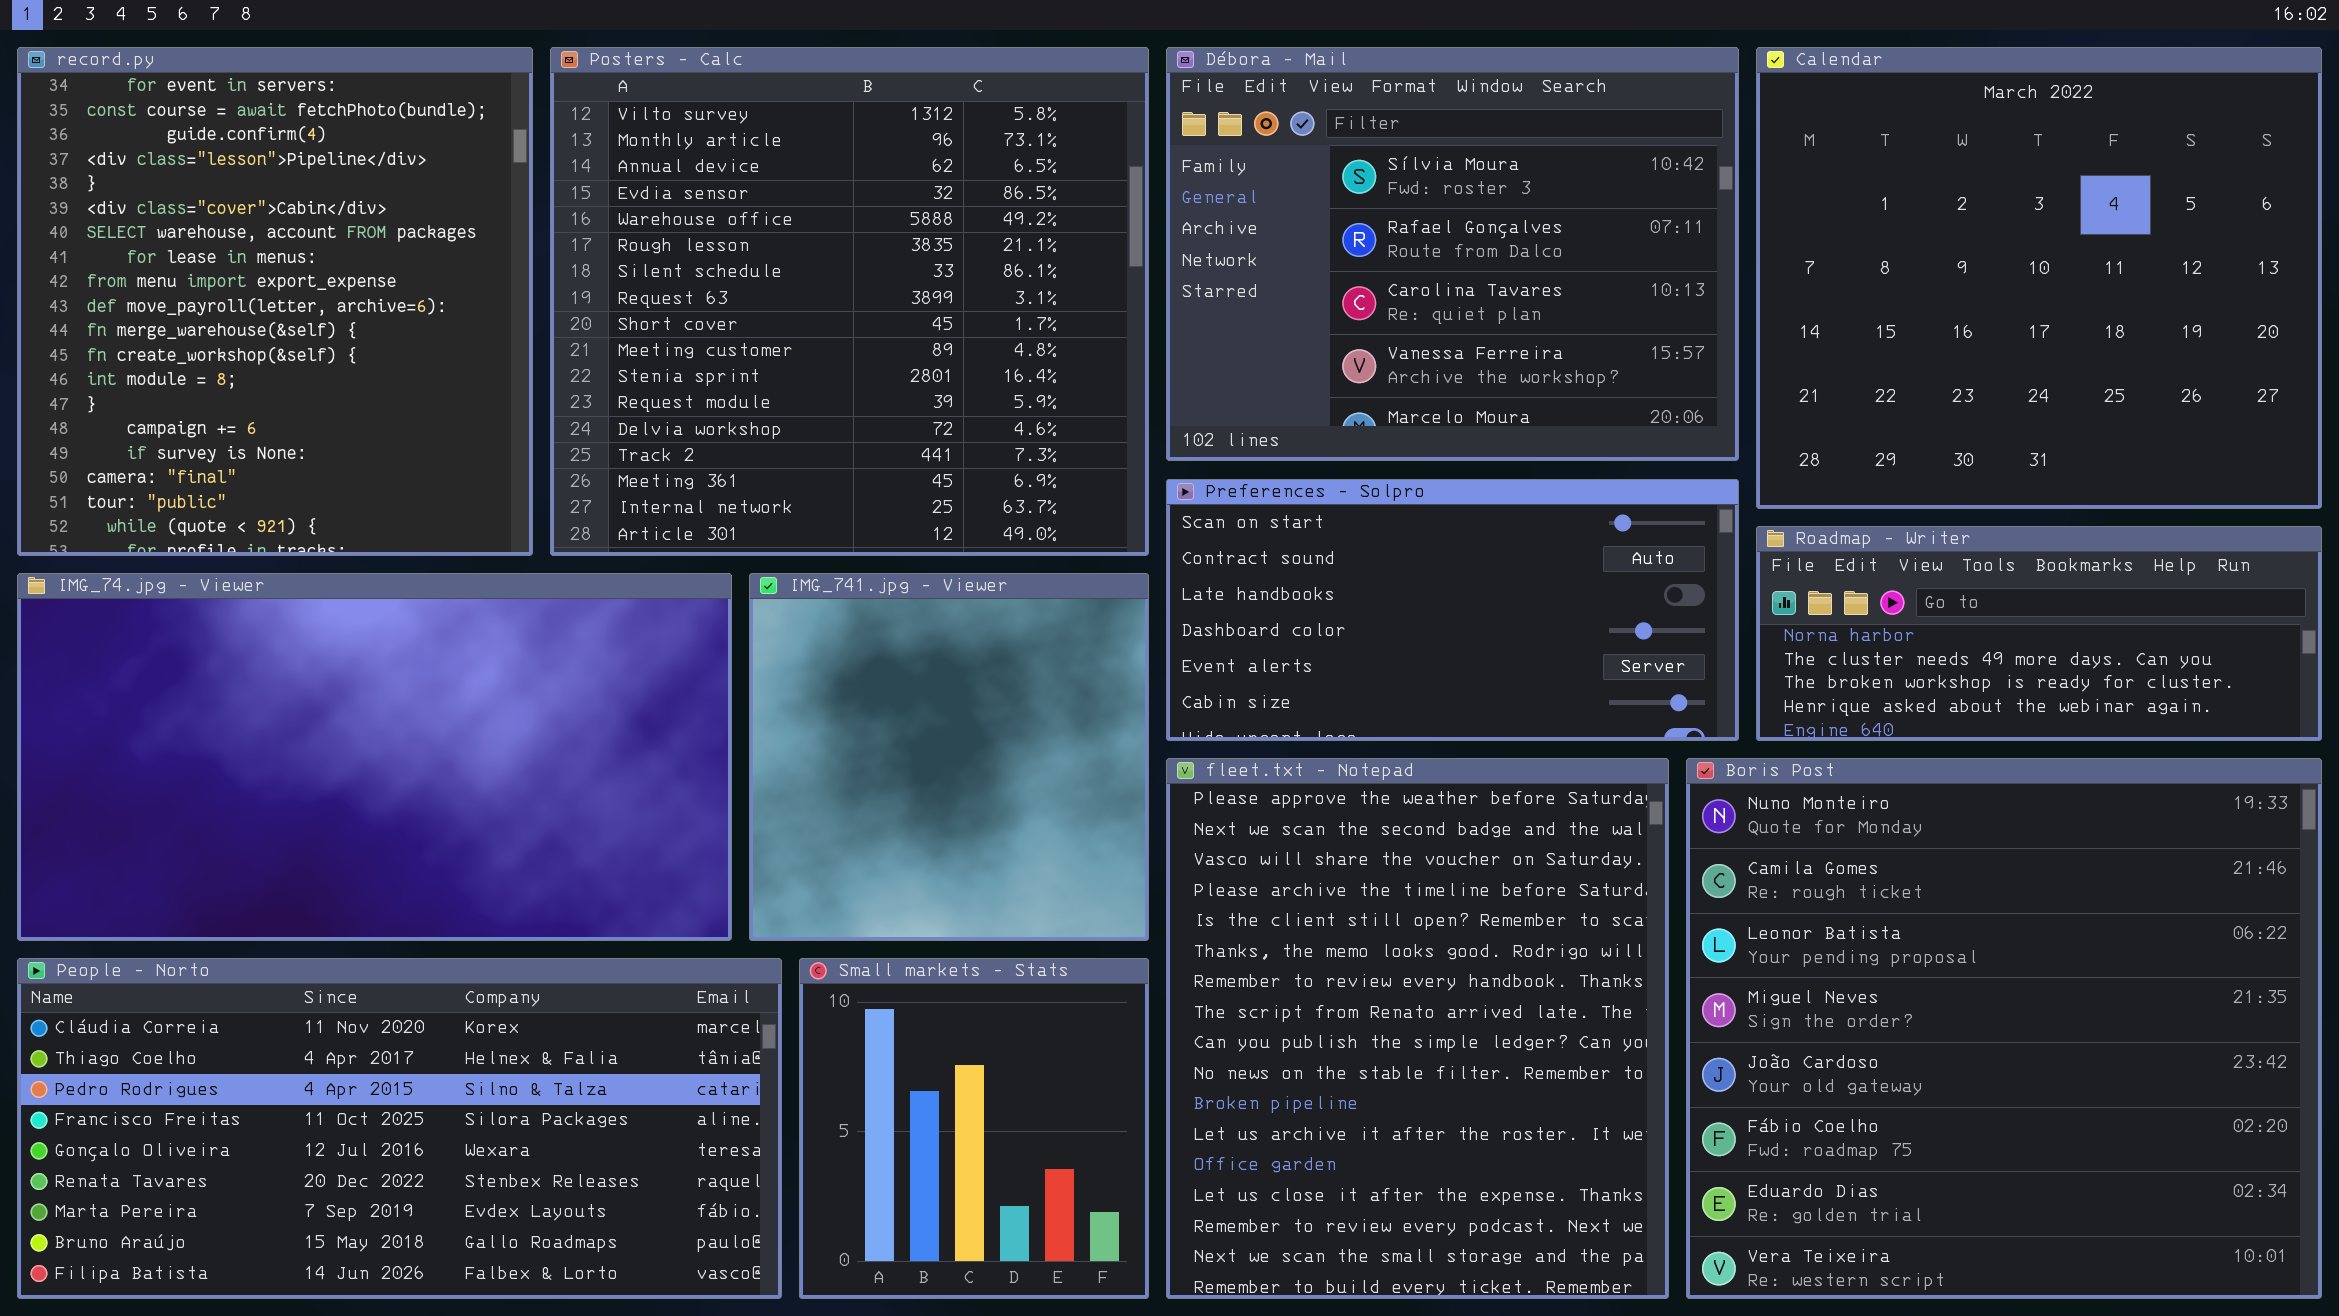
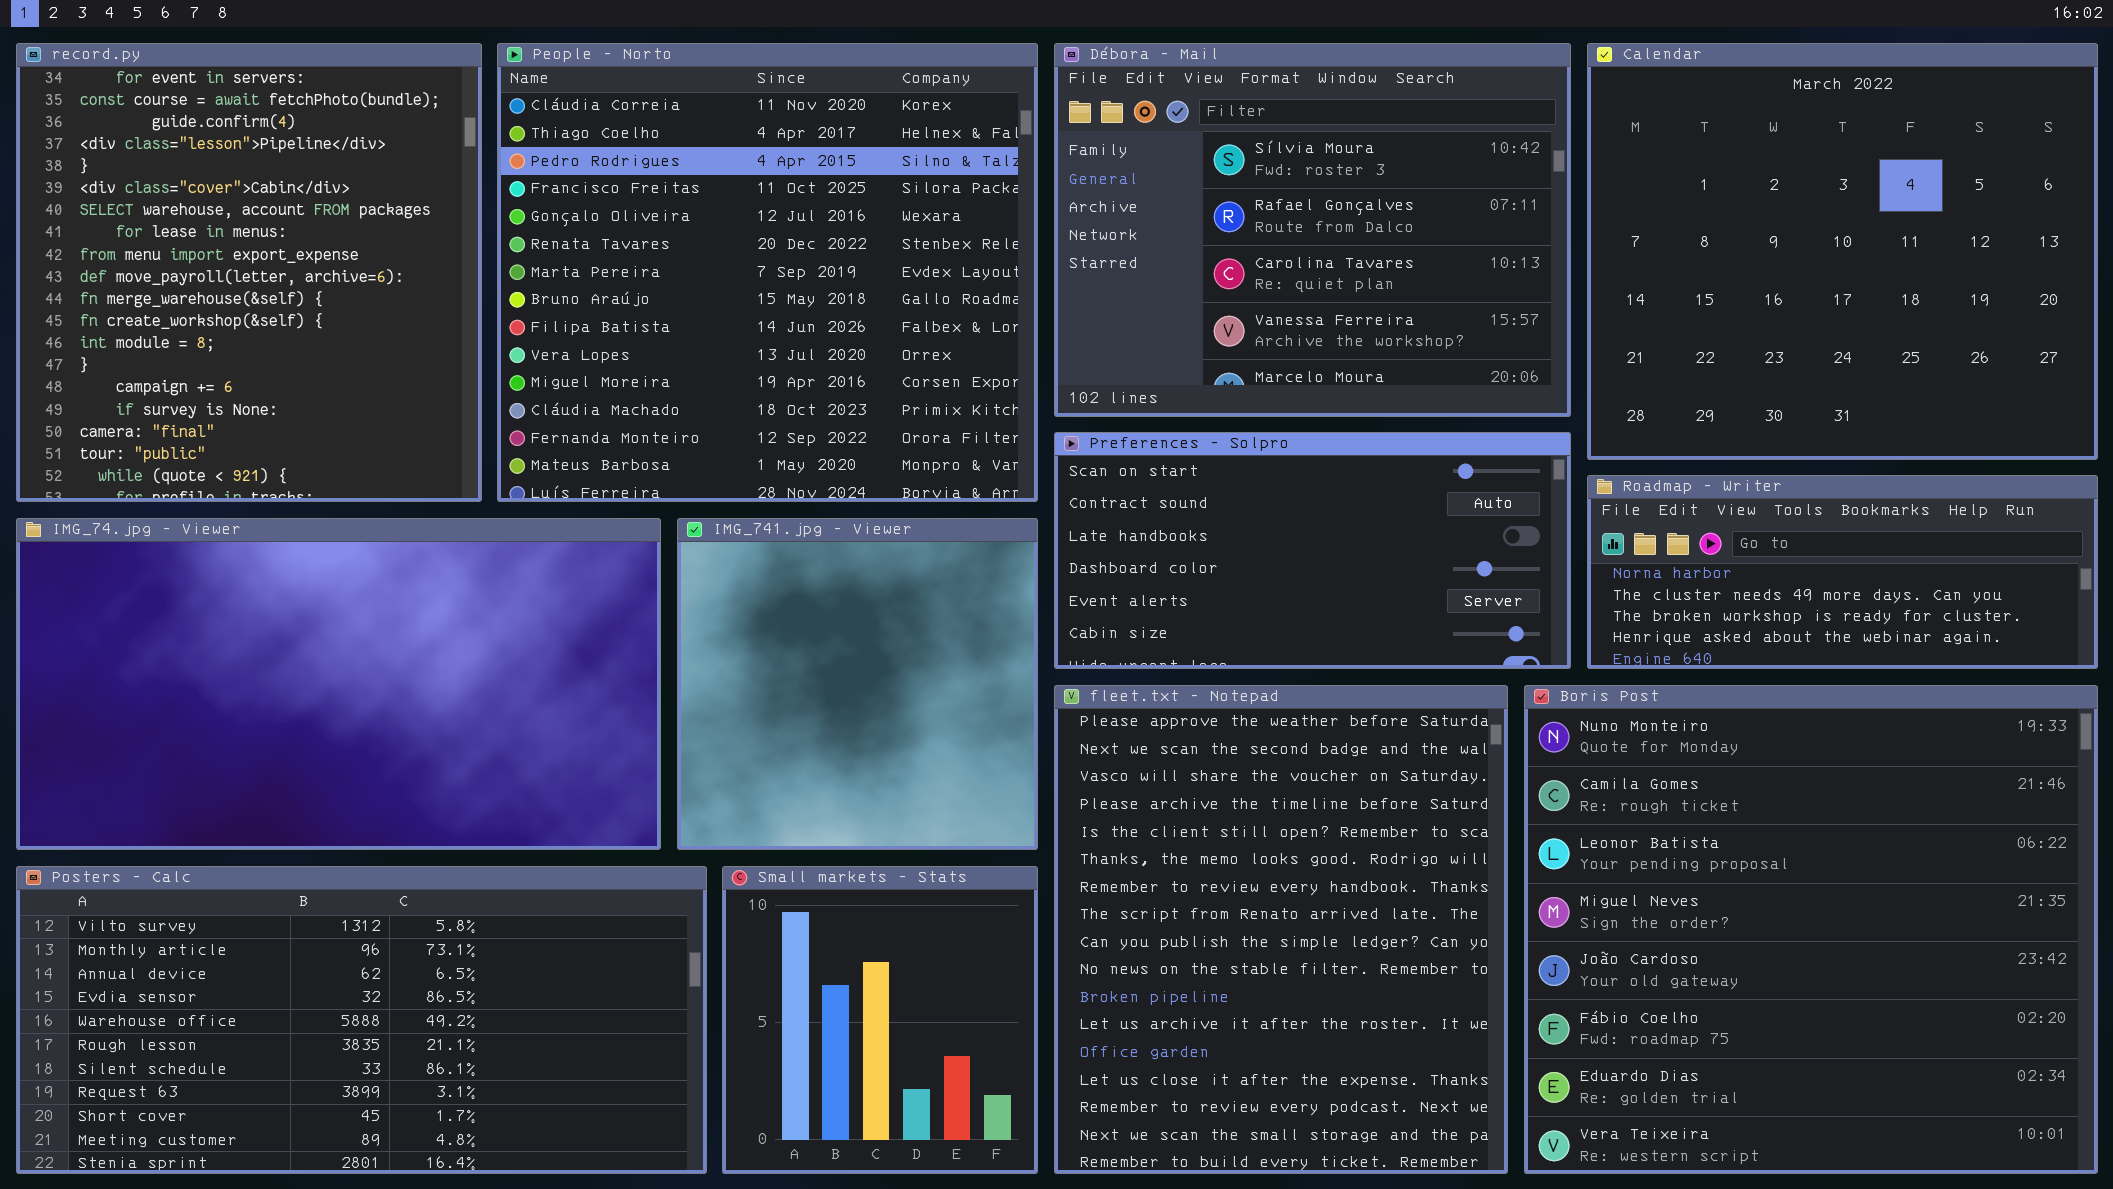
Posters - Calc: [550,47,1149,556] -> [16,866,707,1174], moved, resized
People - Norto: [17,958,782,1299] -> [497,43,1038,502], moved, resized

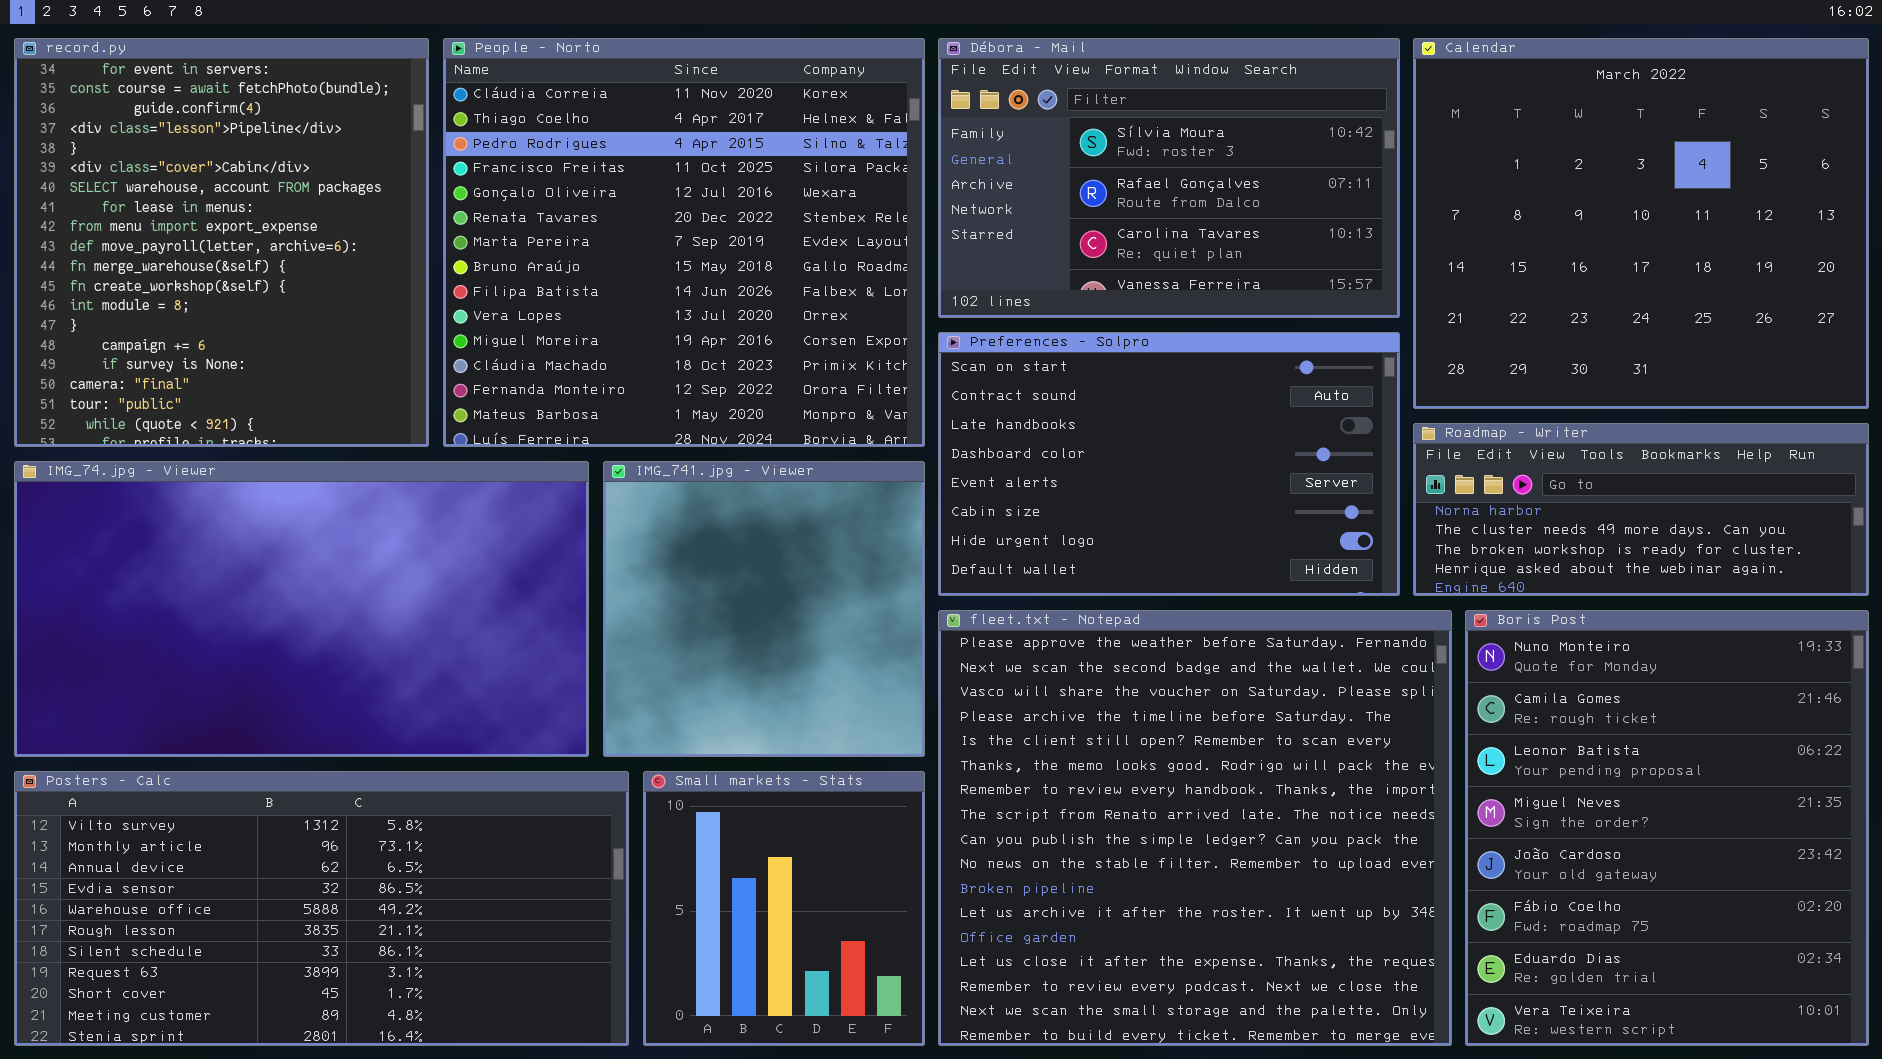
Débora - Mail: [1054,43,1571,417] -> [938,38,1400,318], resized
Preferences - Solpro: [1054,432,1571,669] -> [938,332,1400,596], resized
fleet.txt - Notepad: [1054,685,1508,1174] -> [938,610,1452,1046], resized
Boris Post: [1524,685,2098,1174] -> [1465,610,1869,1046], resized

